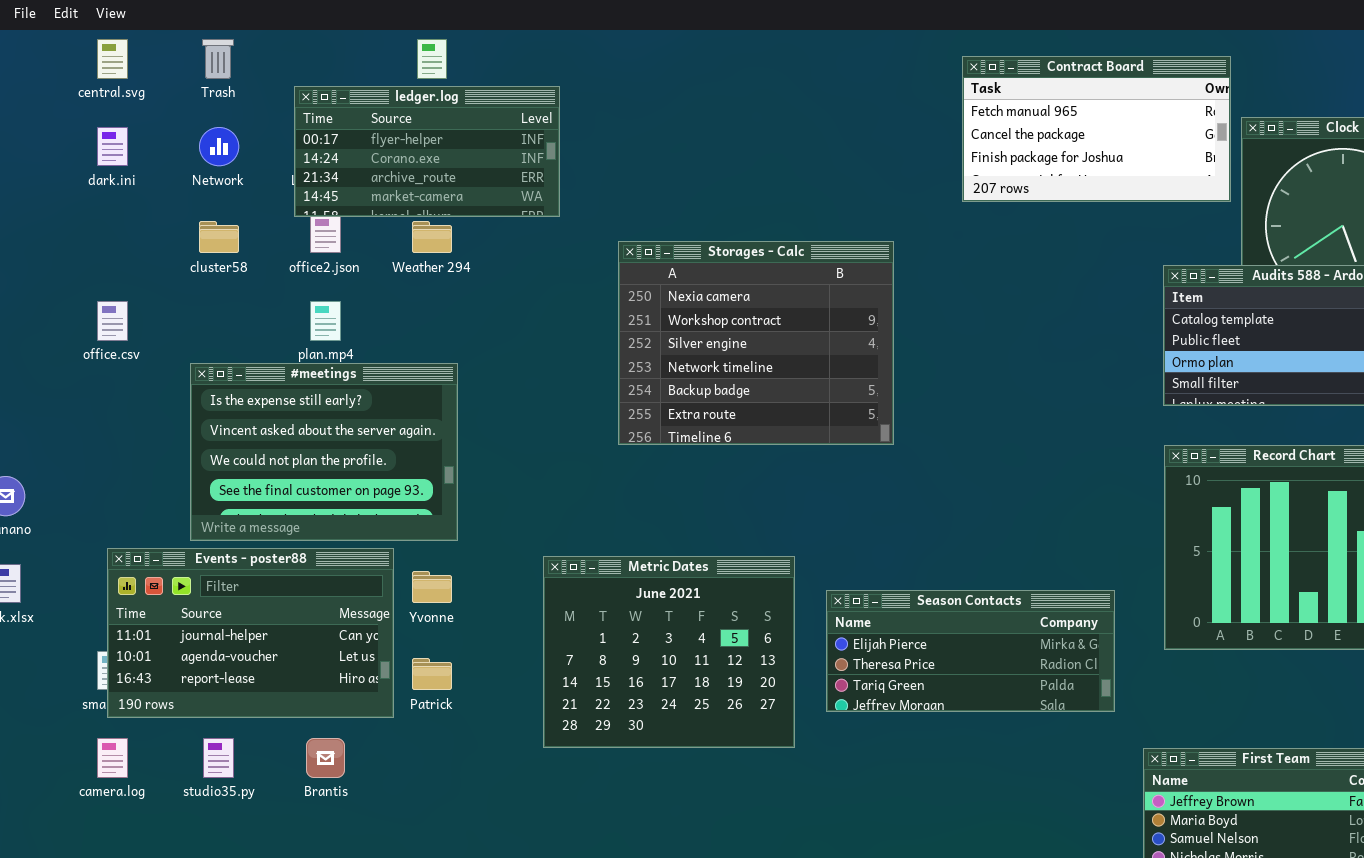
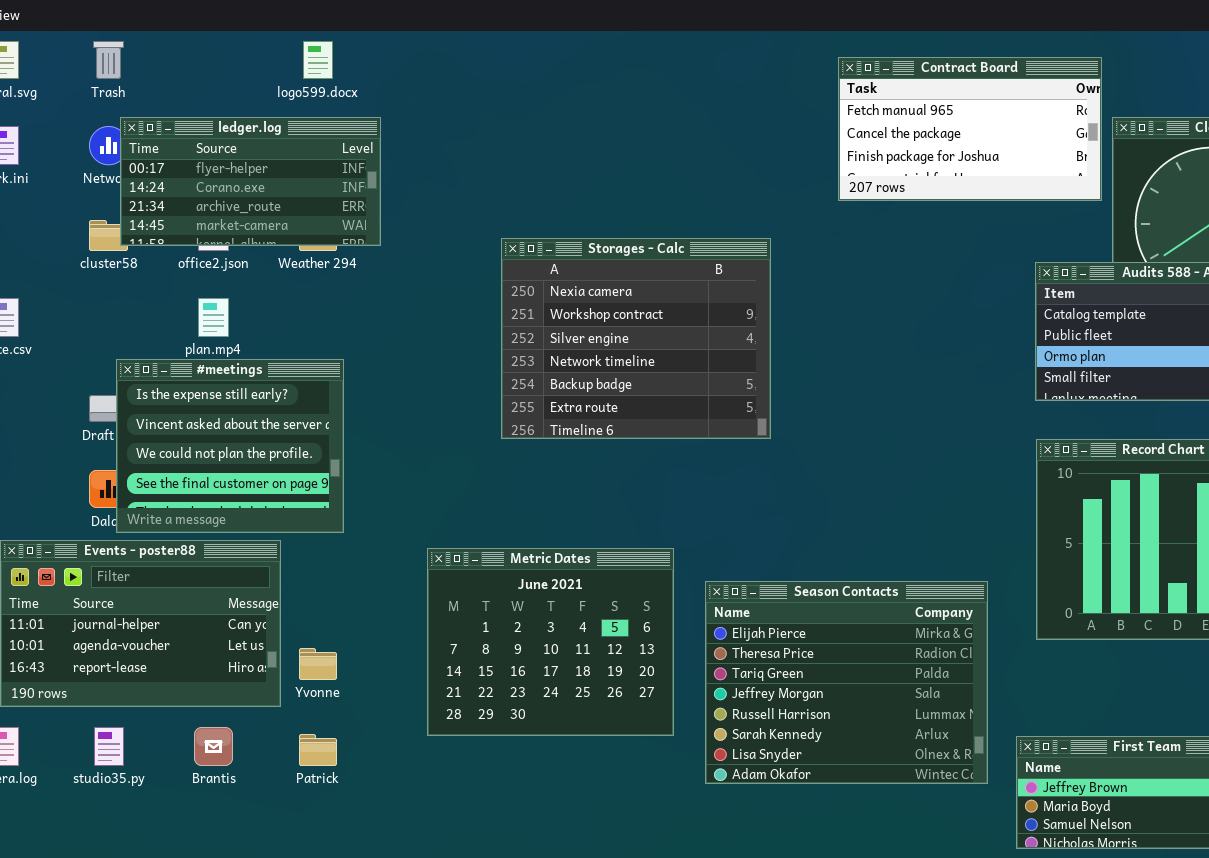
ledger.log: [294,86,560,217] -> [120,117,381,246], moved
#meetings: [190,363,458,541] -> [116,359,344,533], resized
Yvonne: [412,571,452,603] -> [299,648,337,680], moved
Season Contacts: [826,590,1115,712] -> [705,581,988,784], resized
Patrick: [412,658,452,690] -> [299,734,337,766], moved

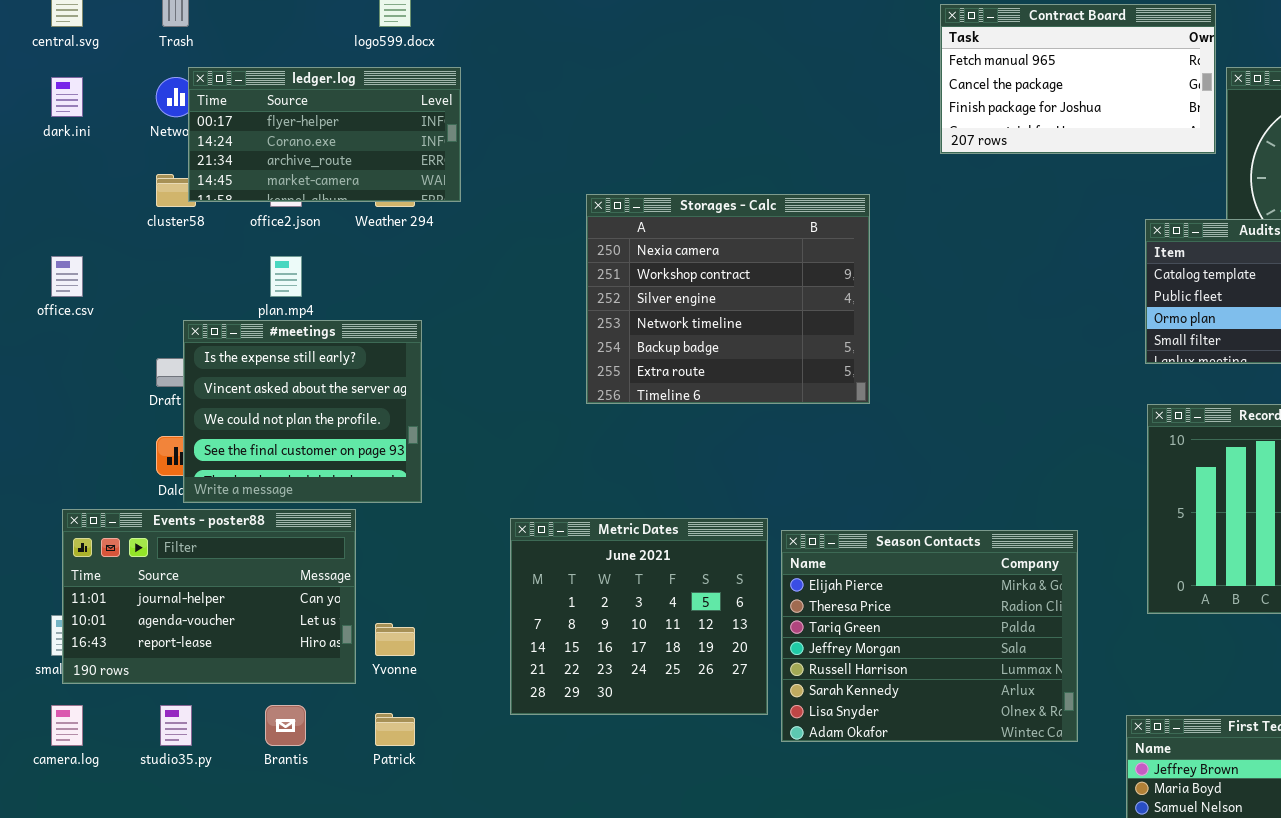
Season Contacts: [705,581,988,784] -> [781,530,1078,742], moved

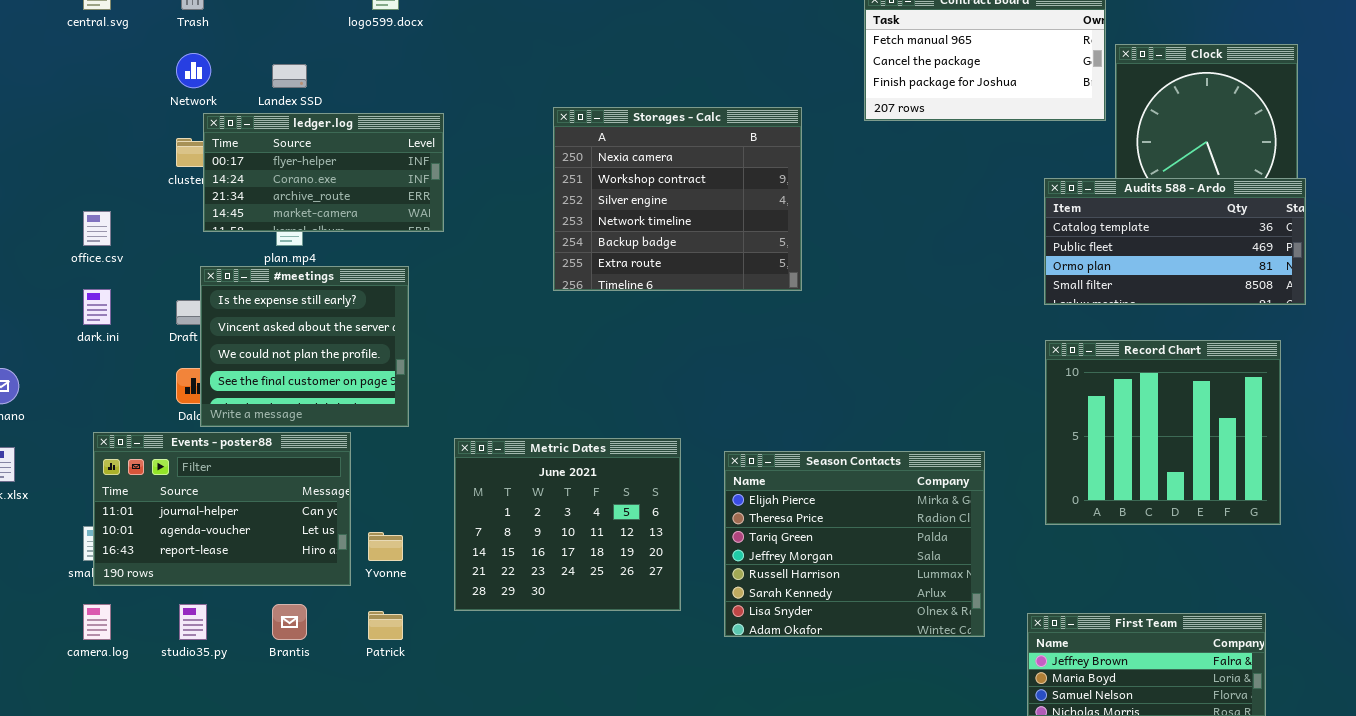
ledger.log: [188,67,461,202] -> [203,113,444,232], moved
dark.ini: [51,77,83,117] -> [83,289,111,325], moved
Storages - Calc: [586,194,870,404] -> [553,107,802,291], moved
Metric Dates: [510,518,768,715] -> [454,438,681,611], moved

